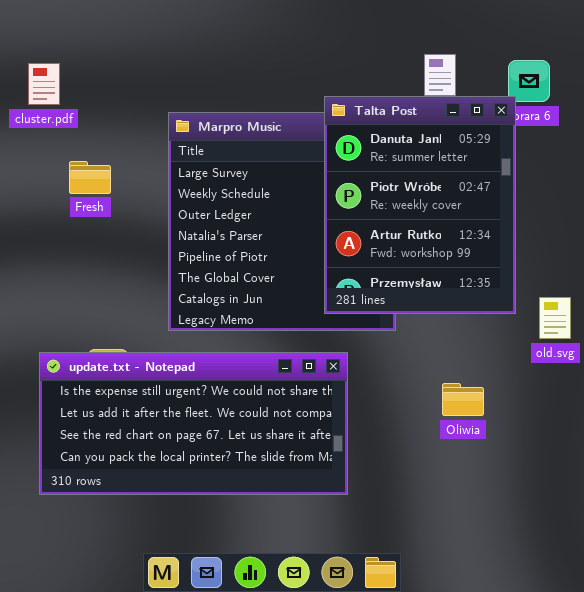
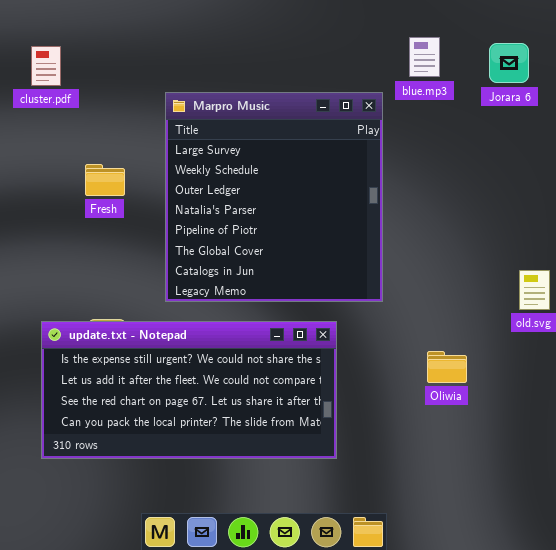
Talta Post: [324,96,516,314] -> none, closed
Fresh: [69,161,111,194] -> [85,164,125,196], moved

